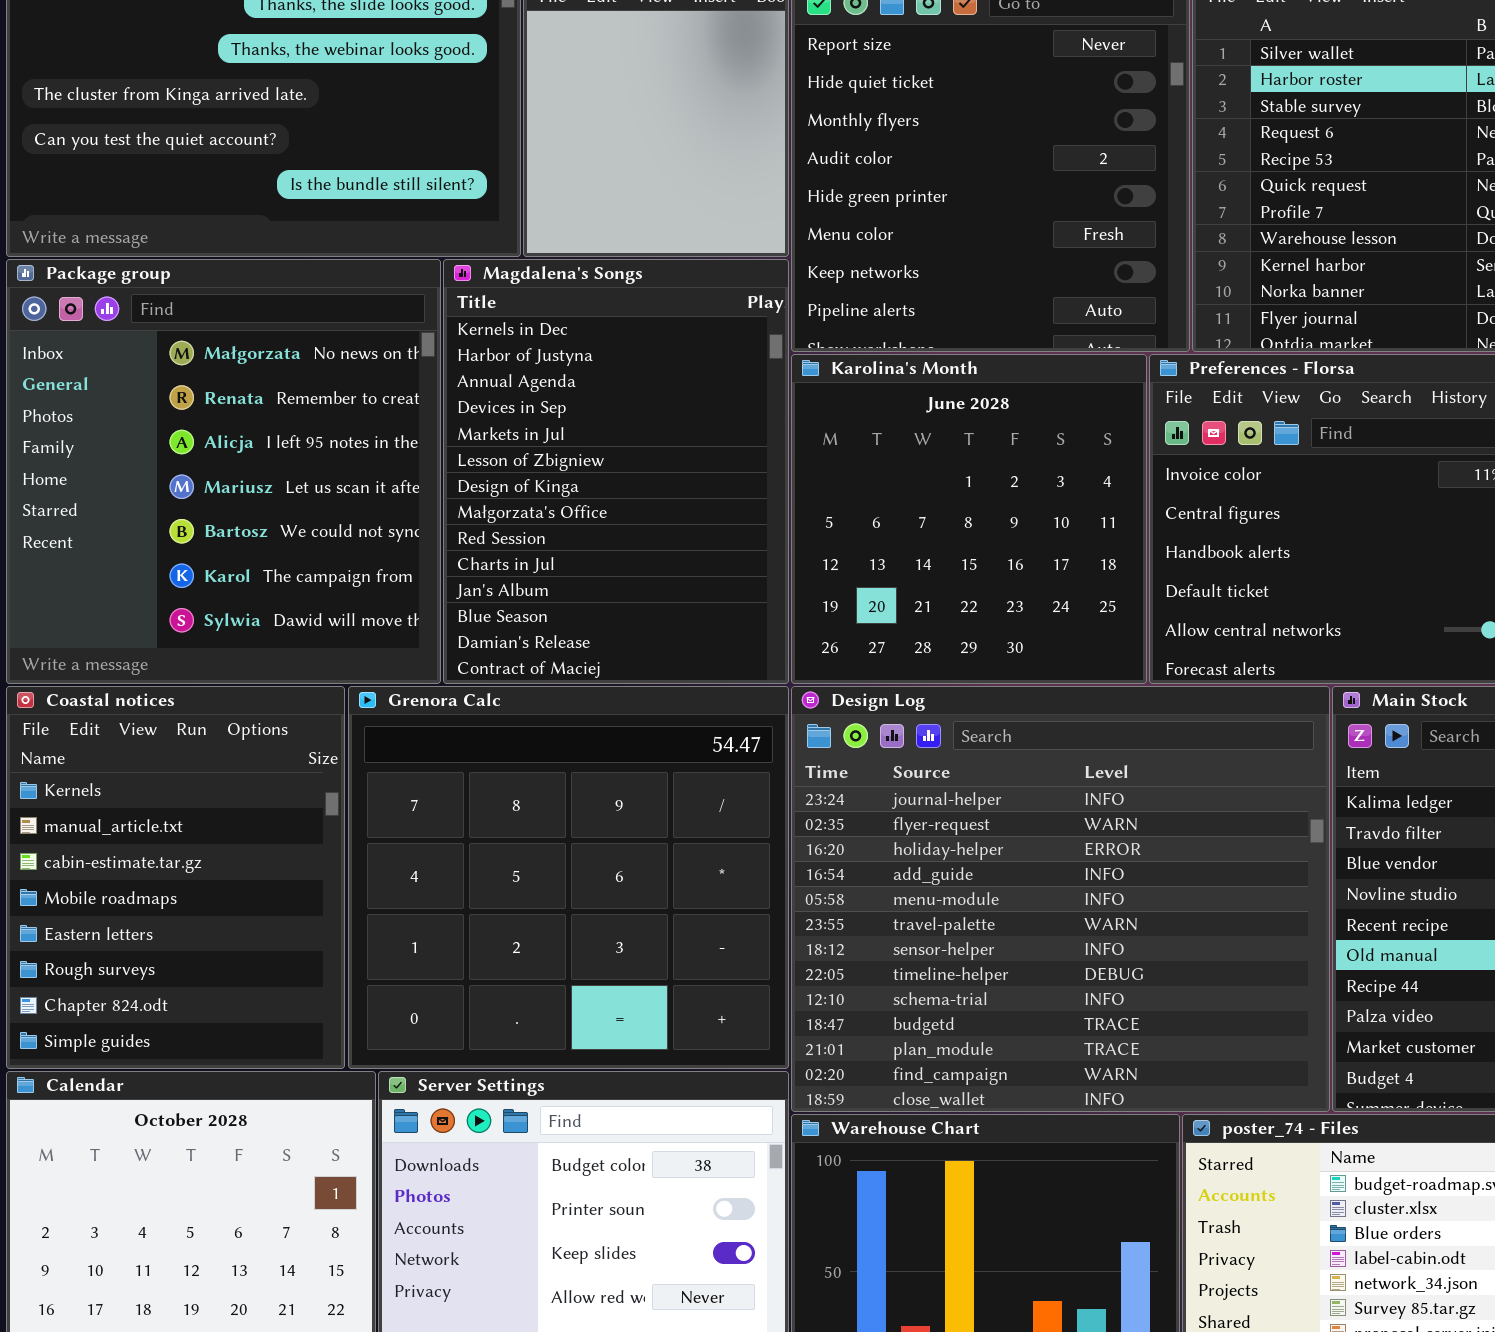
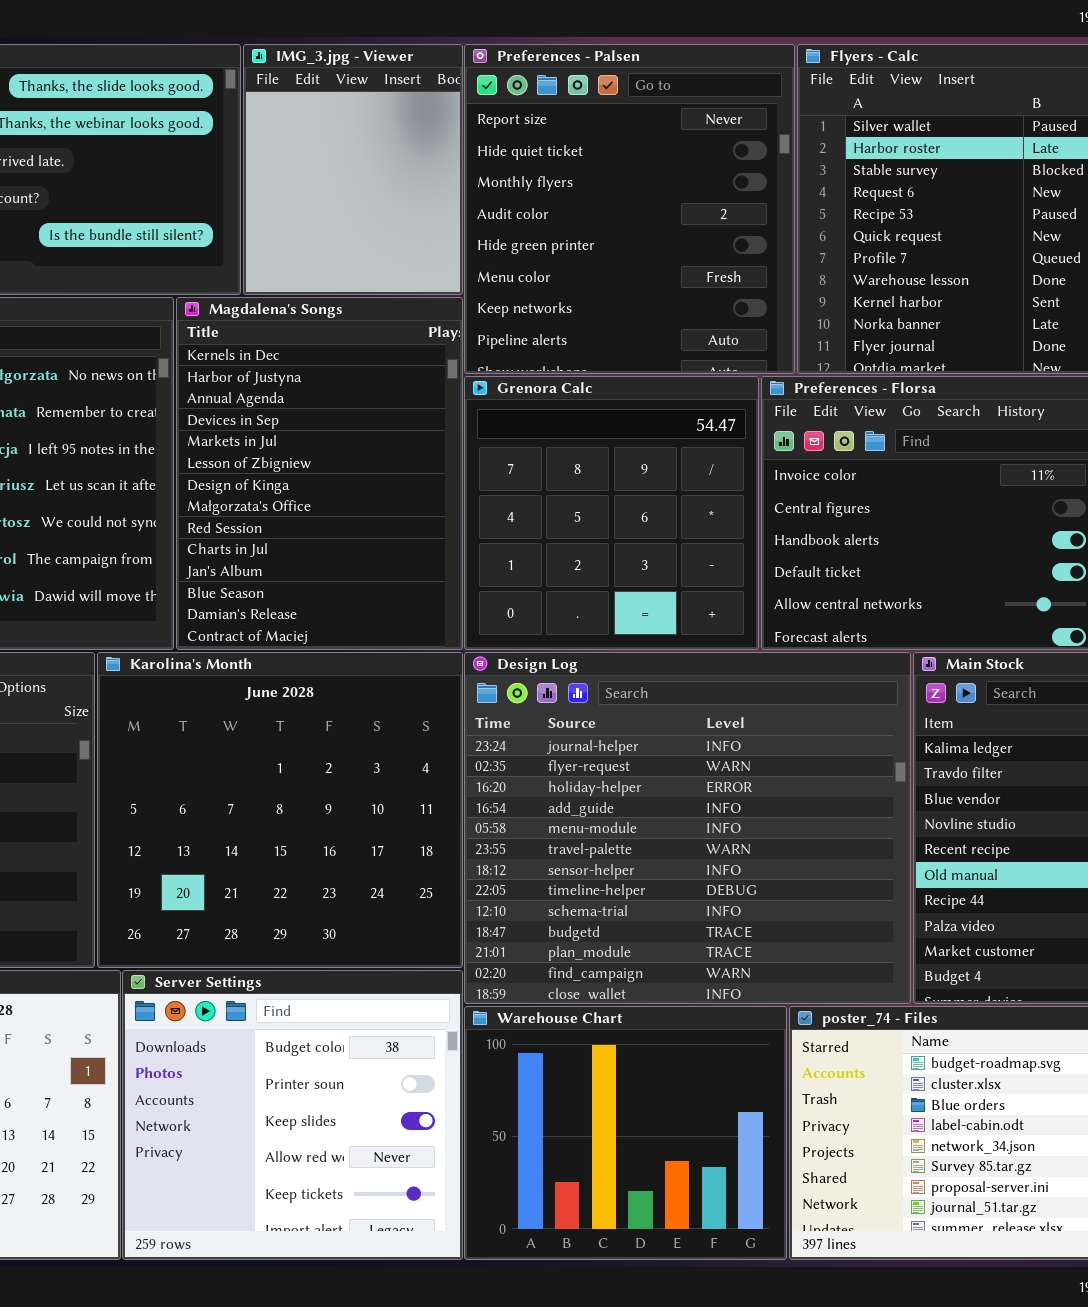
Karolina's Month: [791,354,1147,684] -> [97,652,463,968], moved, resized
Grenora Calc: [348,686,789,1069] -> [464,376,759,650], moved, resized

